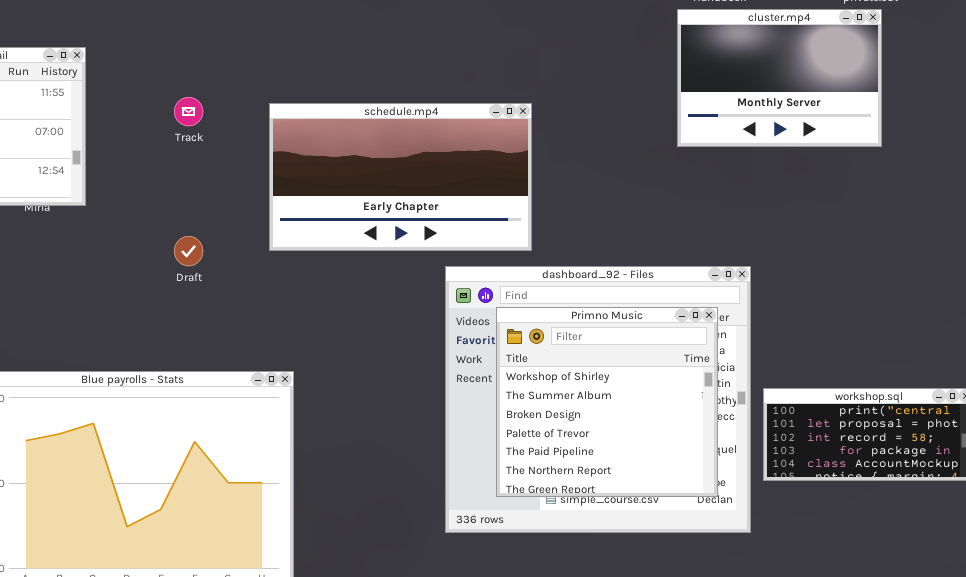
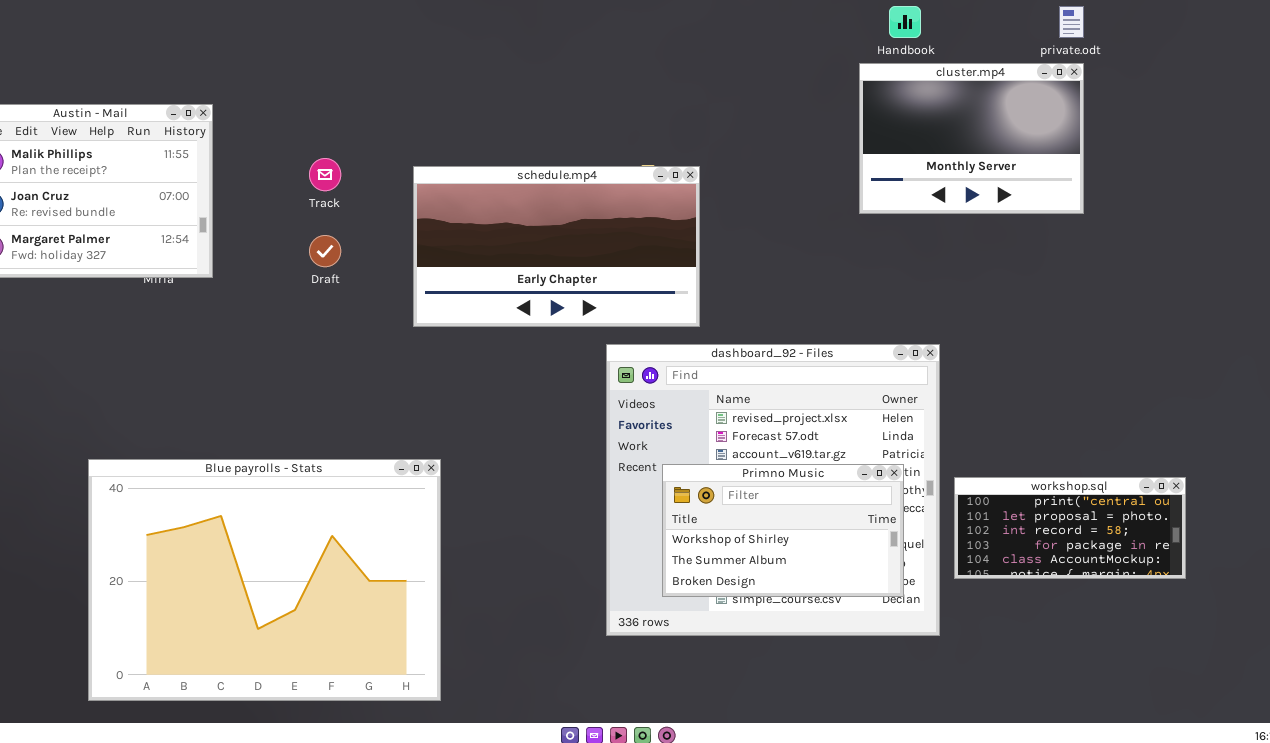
Draft: [174,236,203,266] -> [309,235,341,267], moved
Primno Music: [496,307,718,497] -> [662,464,904,597], resized

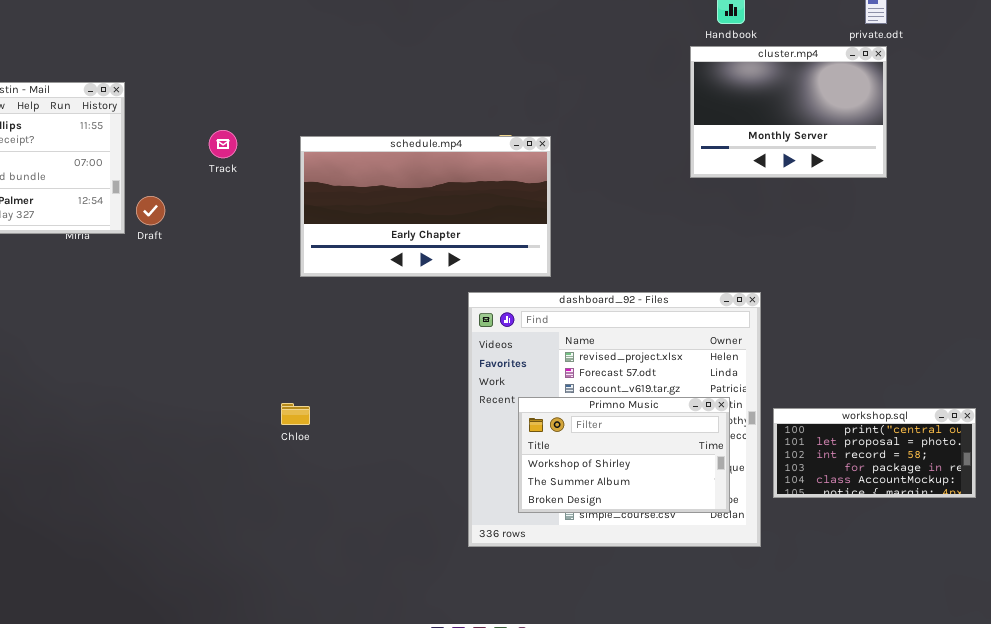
Draft: [309,235,341,267] -> [136,196,165,225], moved
Blue payrolls - Stats: [88,459,441,701] -> none, closed

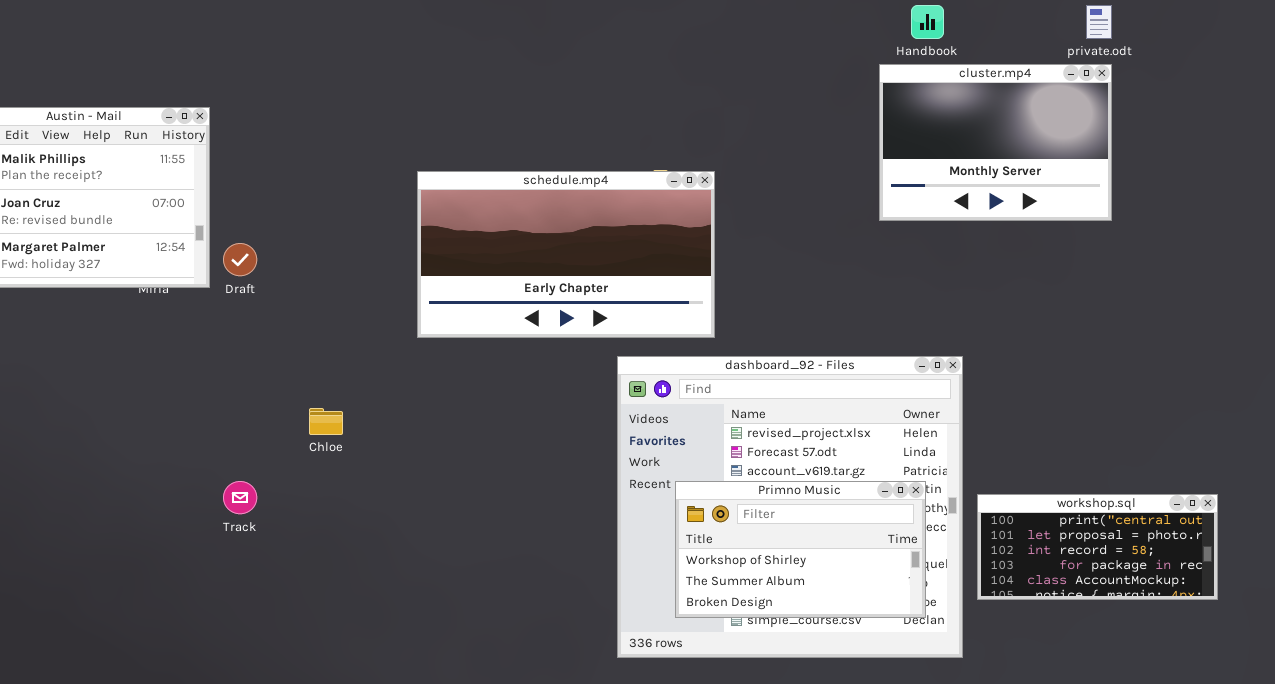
Track: [209,130,237,158] -> [223,481,257,514], moved
Chloe: [281,403,310,425] -> [309,408,343,435], moved

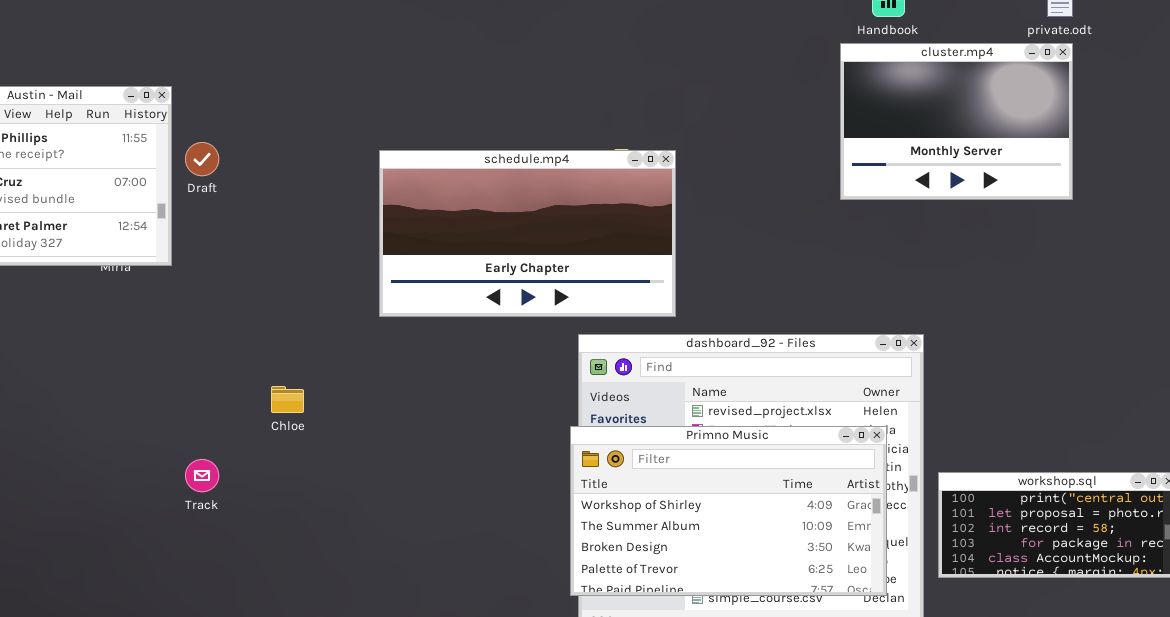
Draft: [223,243,257,276] -> [185,142,219,176], moved
Primno Music: [675,481,926,618] -> [570,426,887,596], resized

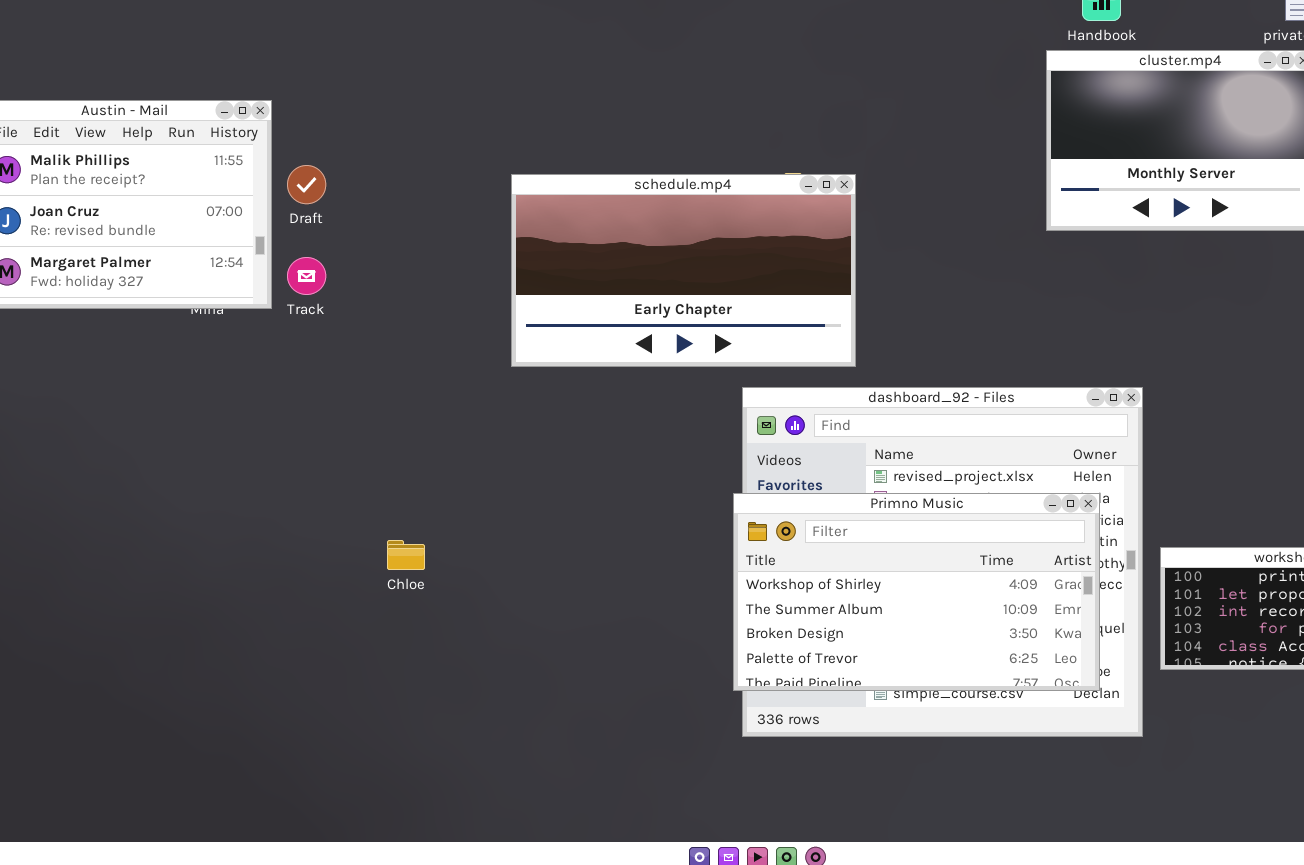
Chloe: [271,386,304,413] -> [387,540,425,570], moved
Track: [185,459,219,492] -> [287,257,326,295], moved

